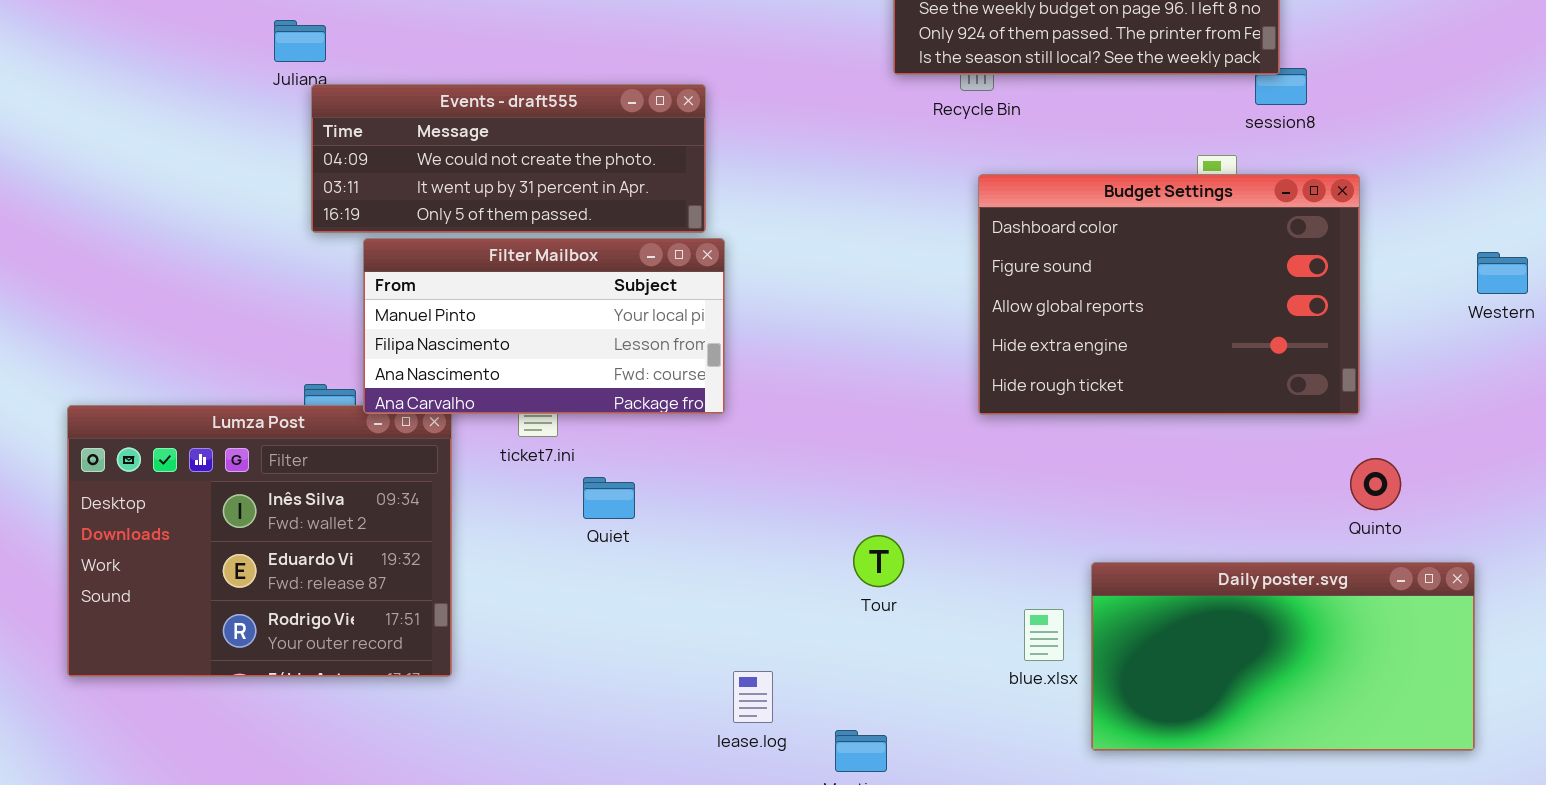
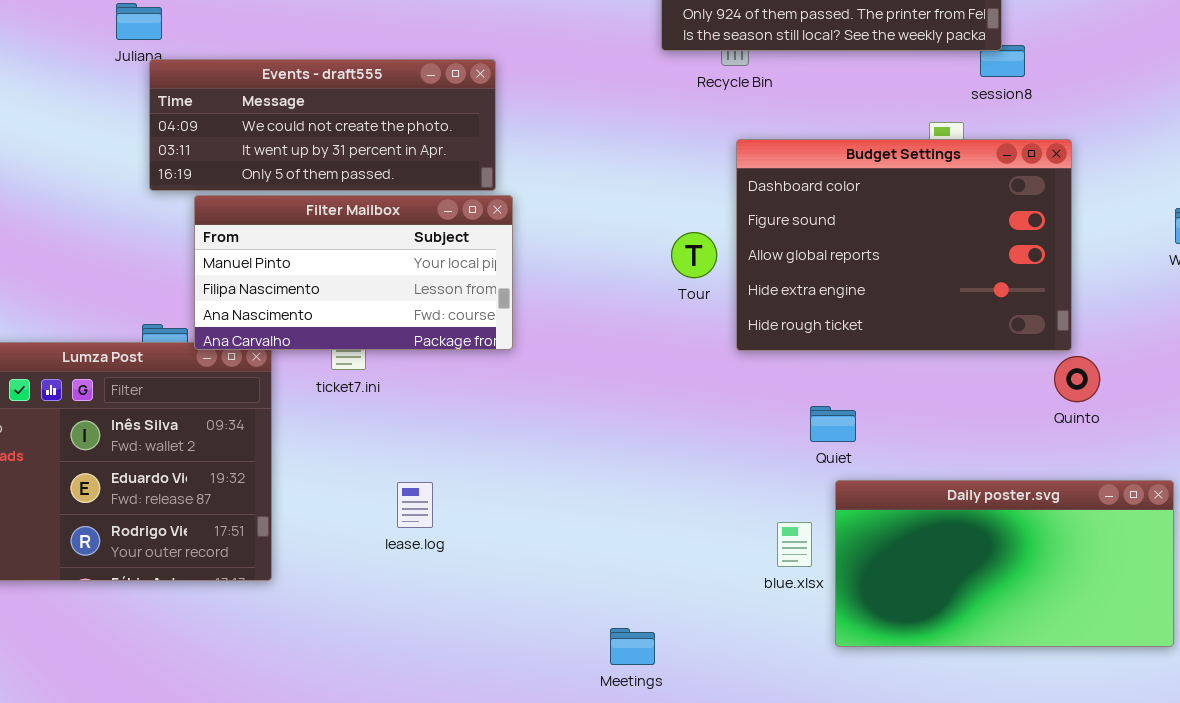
Quinto: [1350,458,1401,510] -> [1054,356,1100,402], moved
Quiet: [583,477,635,519] -> [810,406,856,442], moved
Tour: [853,535,904,587] -> [671,232,717,278], moved
lease.log: [733,671,773,723] -> [397,482,433,528], moved

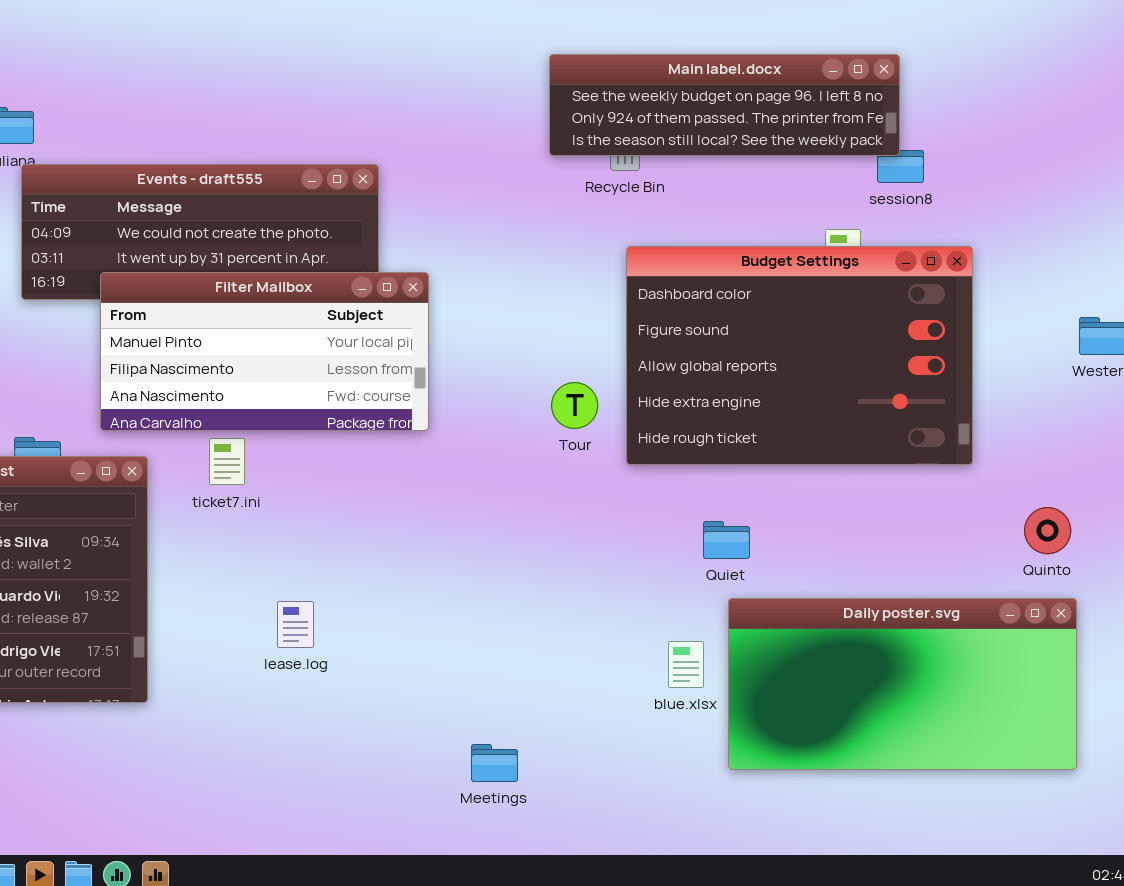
Filter Mailbox: [194,195,513,350] -> [100,272,429,431], moved
Tour: [671,232,717,278] -> [551,382,598,429], moved
Quinto: [1054,356,1100,402] -> [1024,507,1071,554], moved
Meetings: [610,628,655,665] -> [471,744,518,782], moved

